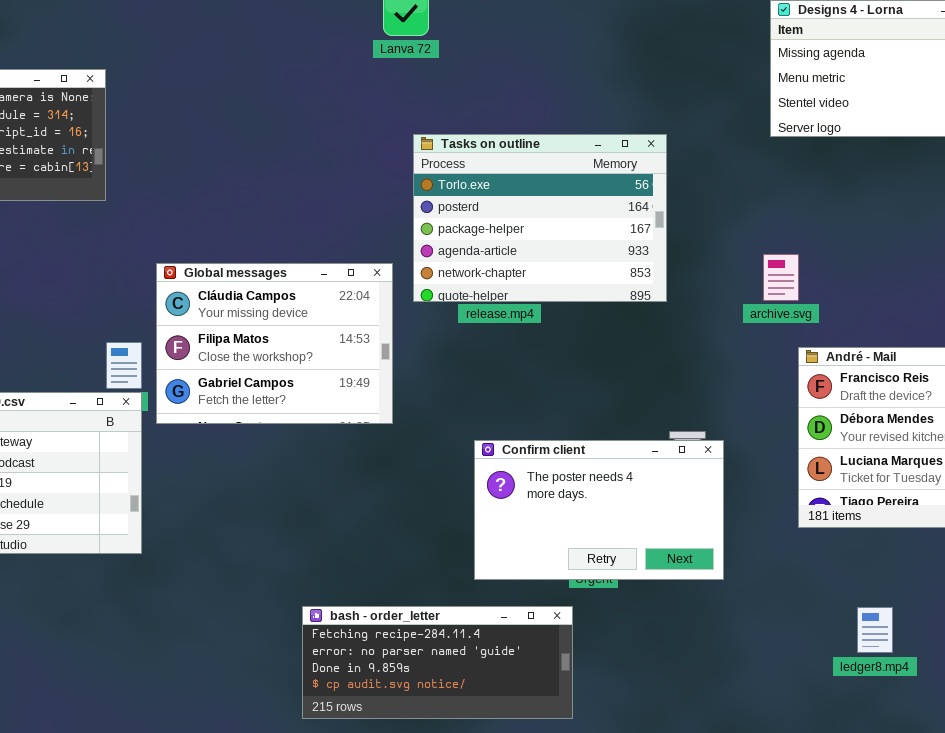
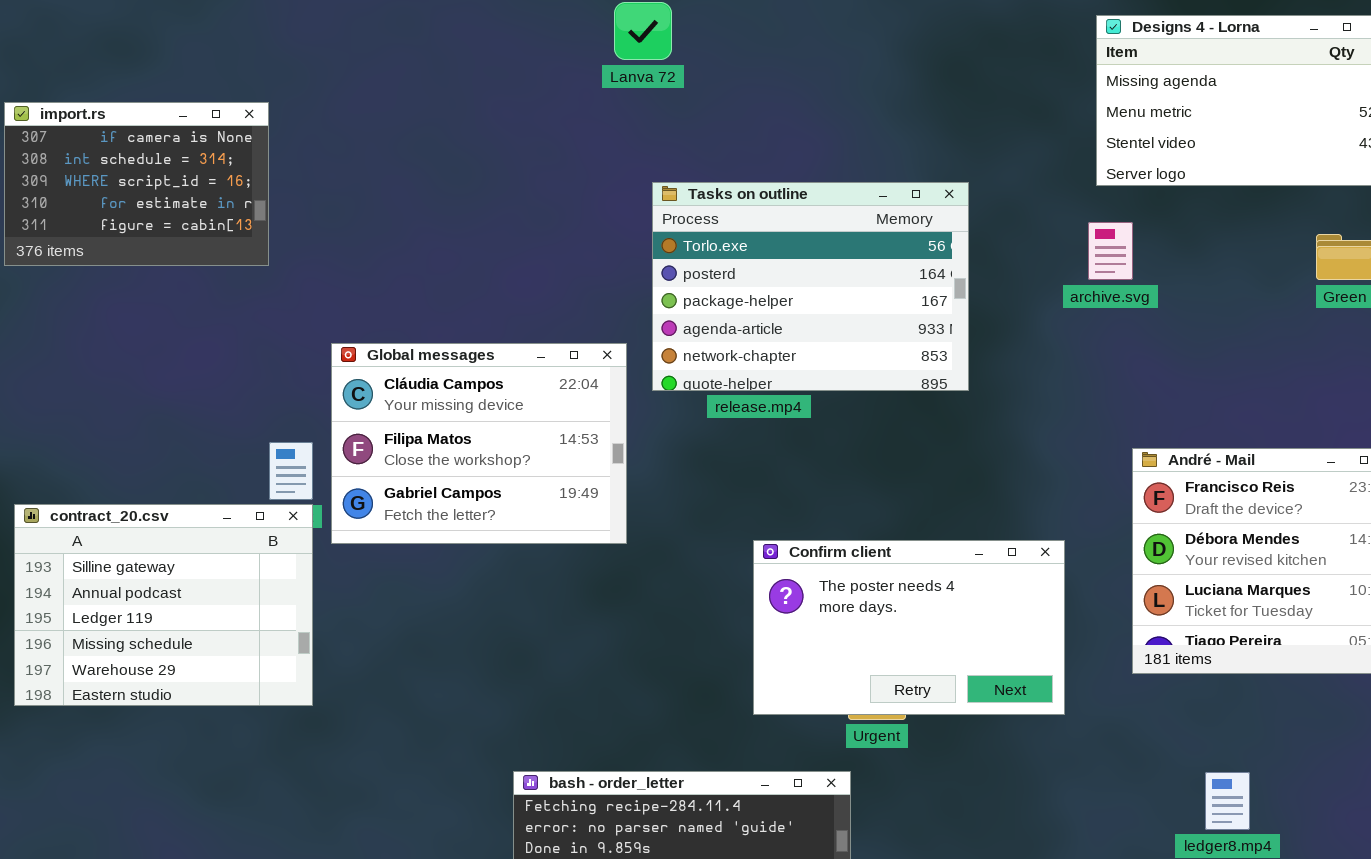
archive.svg: [763,254,799,301] -> [1088,222,1133,280], moved
Confirm client: [474,440,724,580] -> [753,540,1065,715], moved

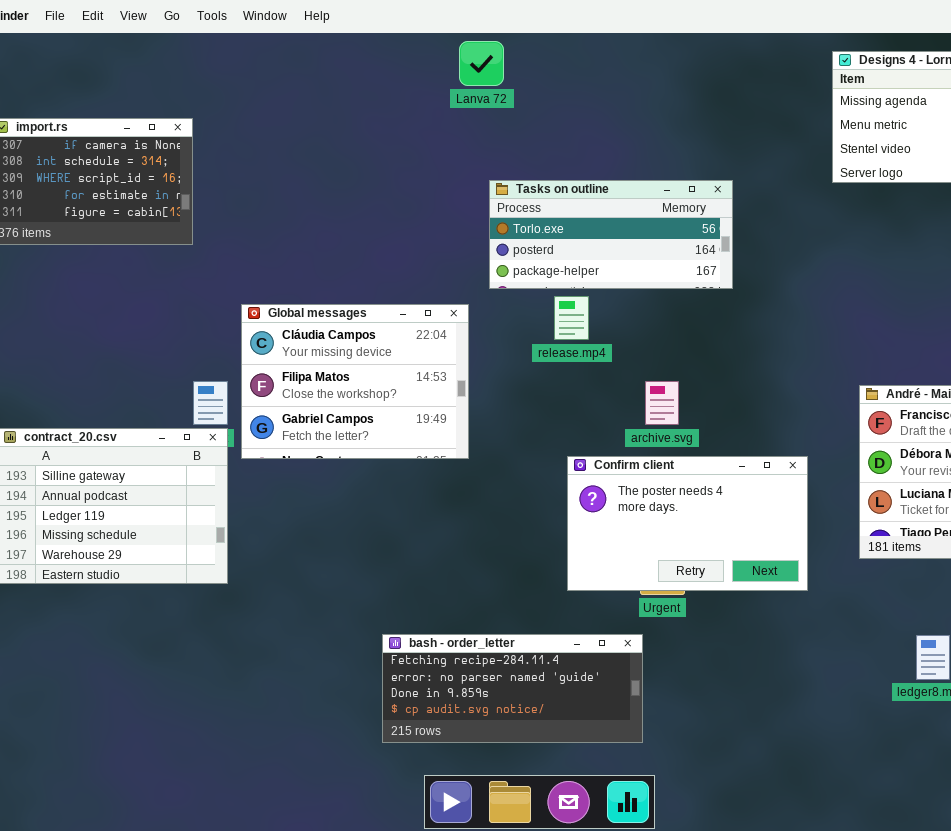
Tasks on outline: [652,182,969,391] -> [489,180,733,289], resized
archive.svg: [1088,222,1133,280] -> [645,381,679,425], moved

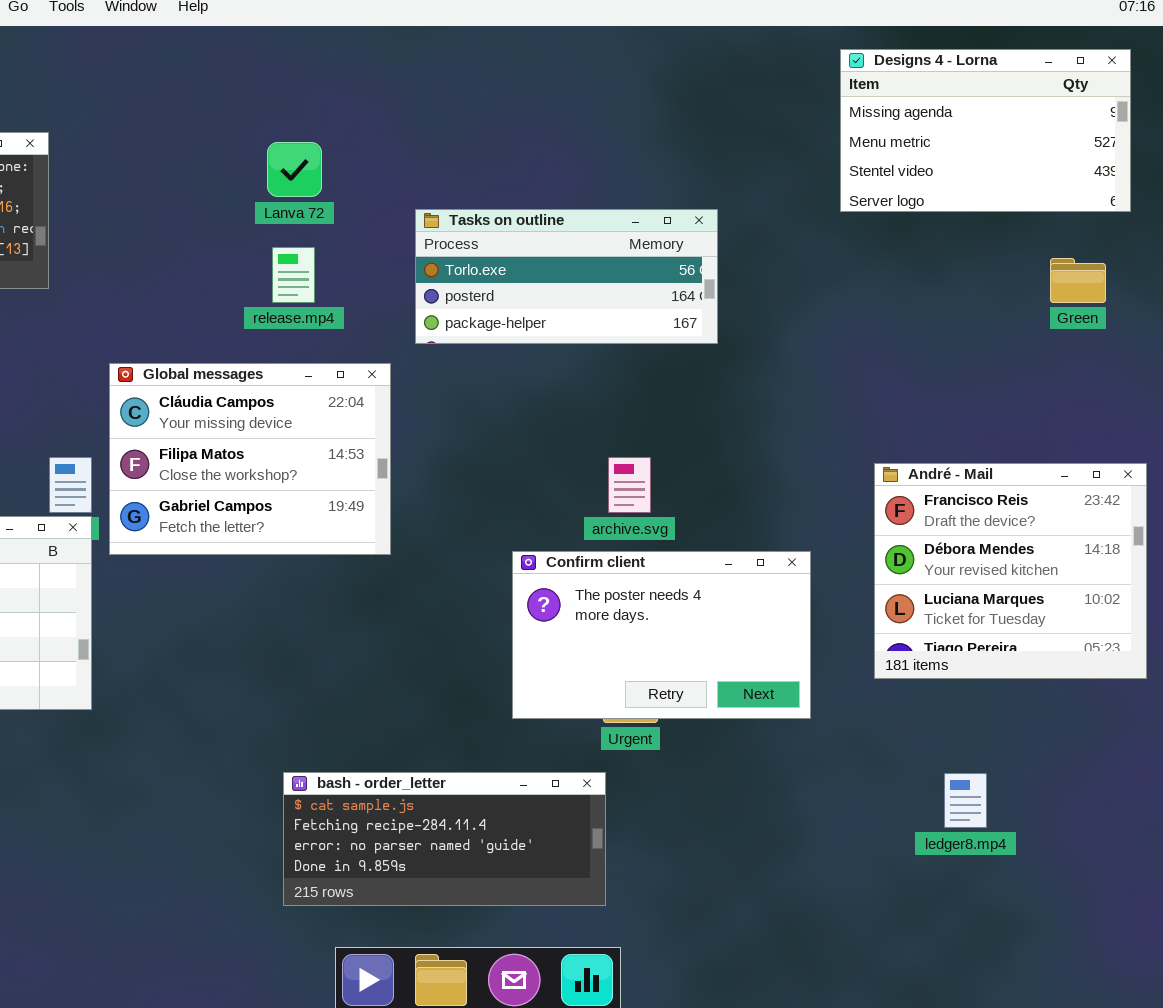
Lanva 72: [459,41,504,86] -> [267,142,322,197], moved
release.mp4: [554,296,589,340] -> [272,247,315,303], moved
bash - order_letter: [382,634,643,743] -> [283,772,606,906], scrolled up 1 row

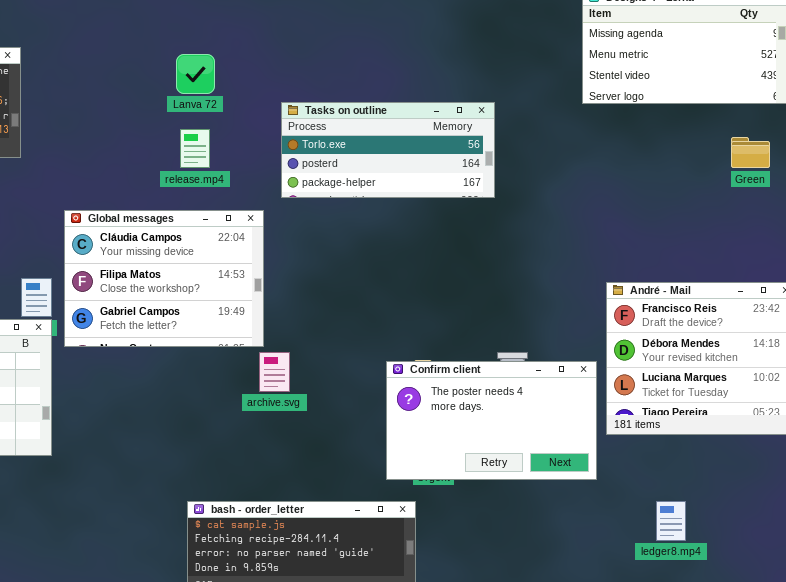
archive.svg: [608,457,651,513] -> [259,352,290,392], moved
Confirm client: [512,551,811,719] -> [386,361,597,480], moved

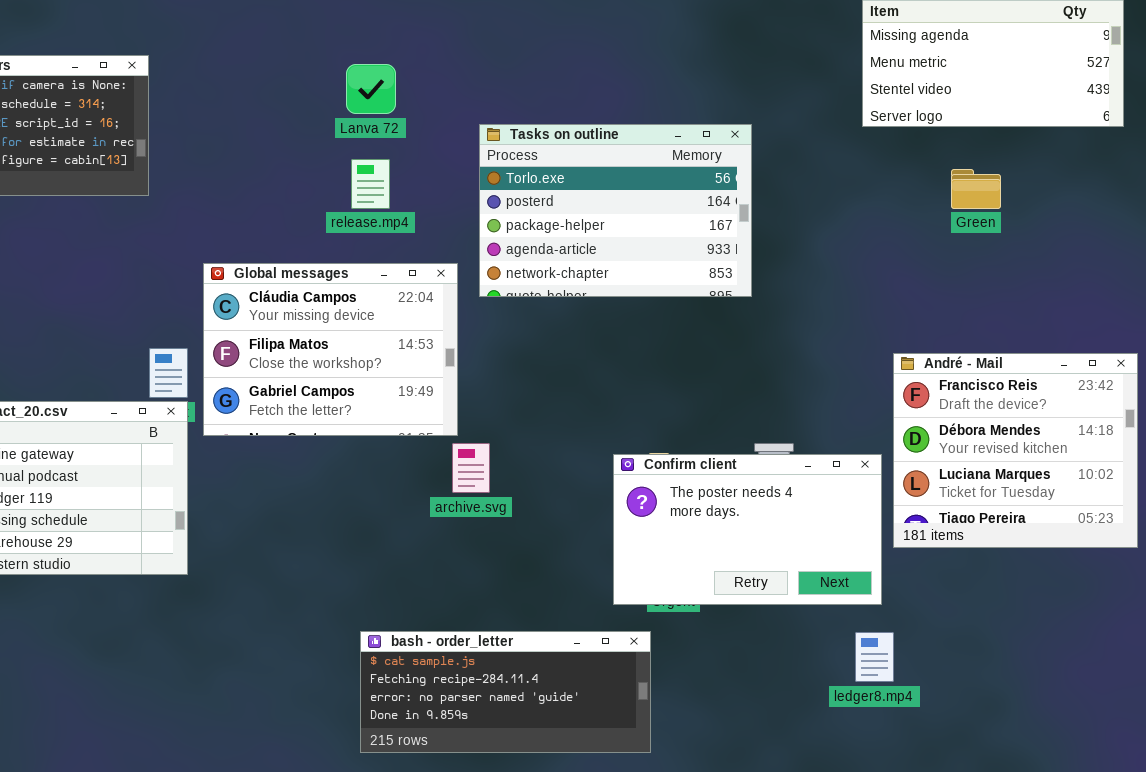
Tasks on outline: [281,102,495,198] -> [479,124,752,297], resized
Green: [731,137,770,168] -> [951,169,1001,209], moved
ledger8.mp4: [656,501,686,541] -> [855,632,894,682], moved

